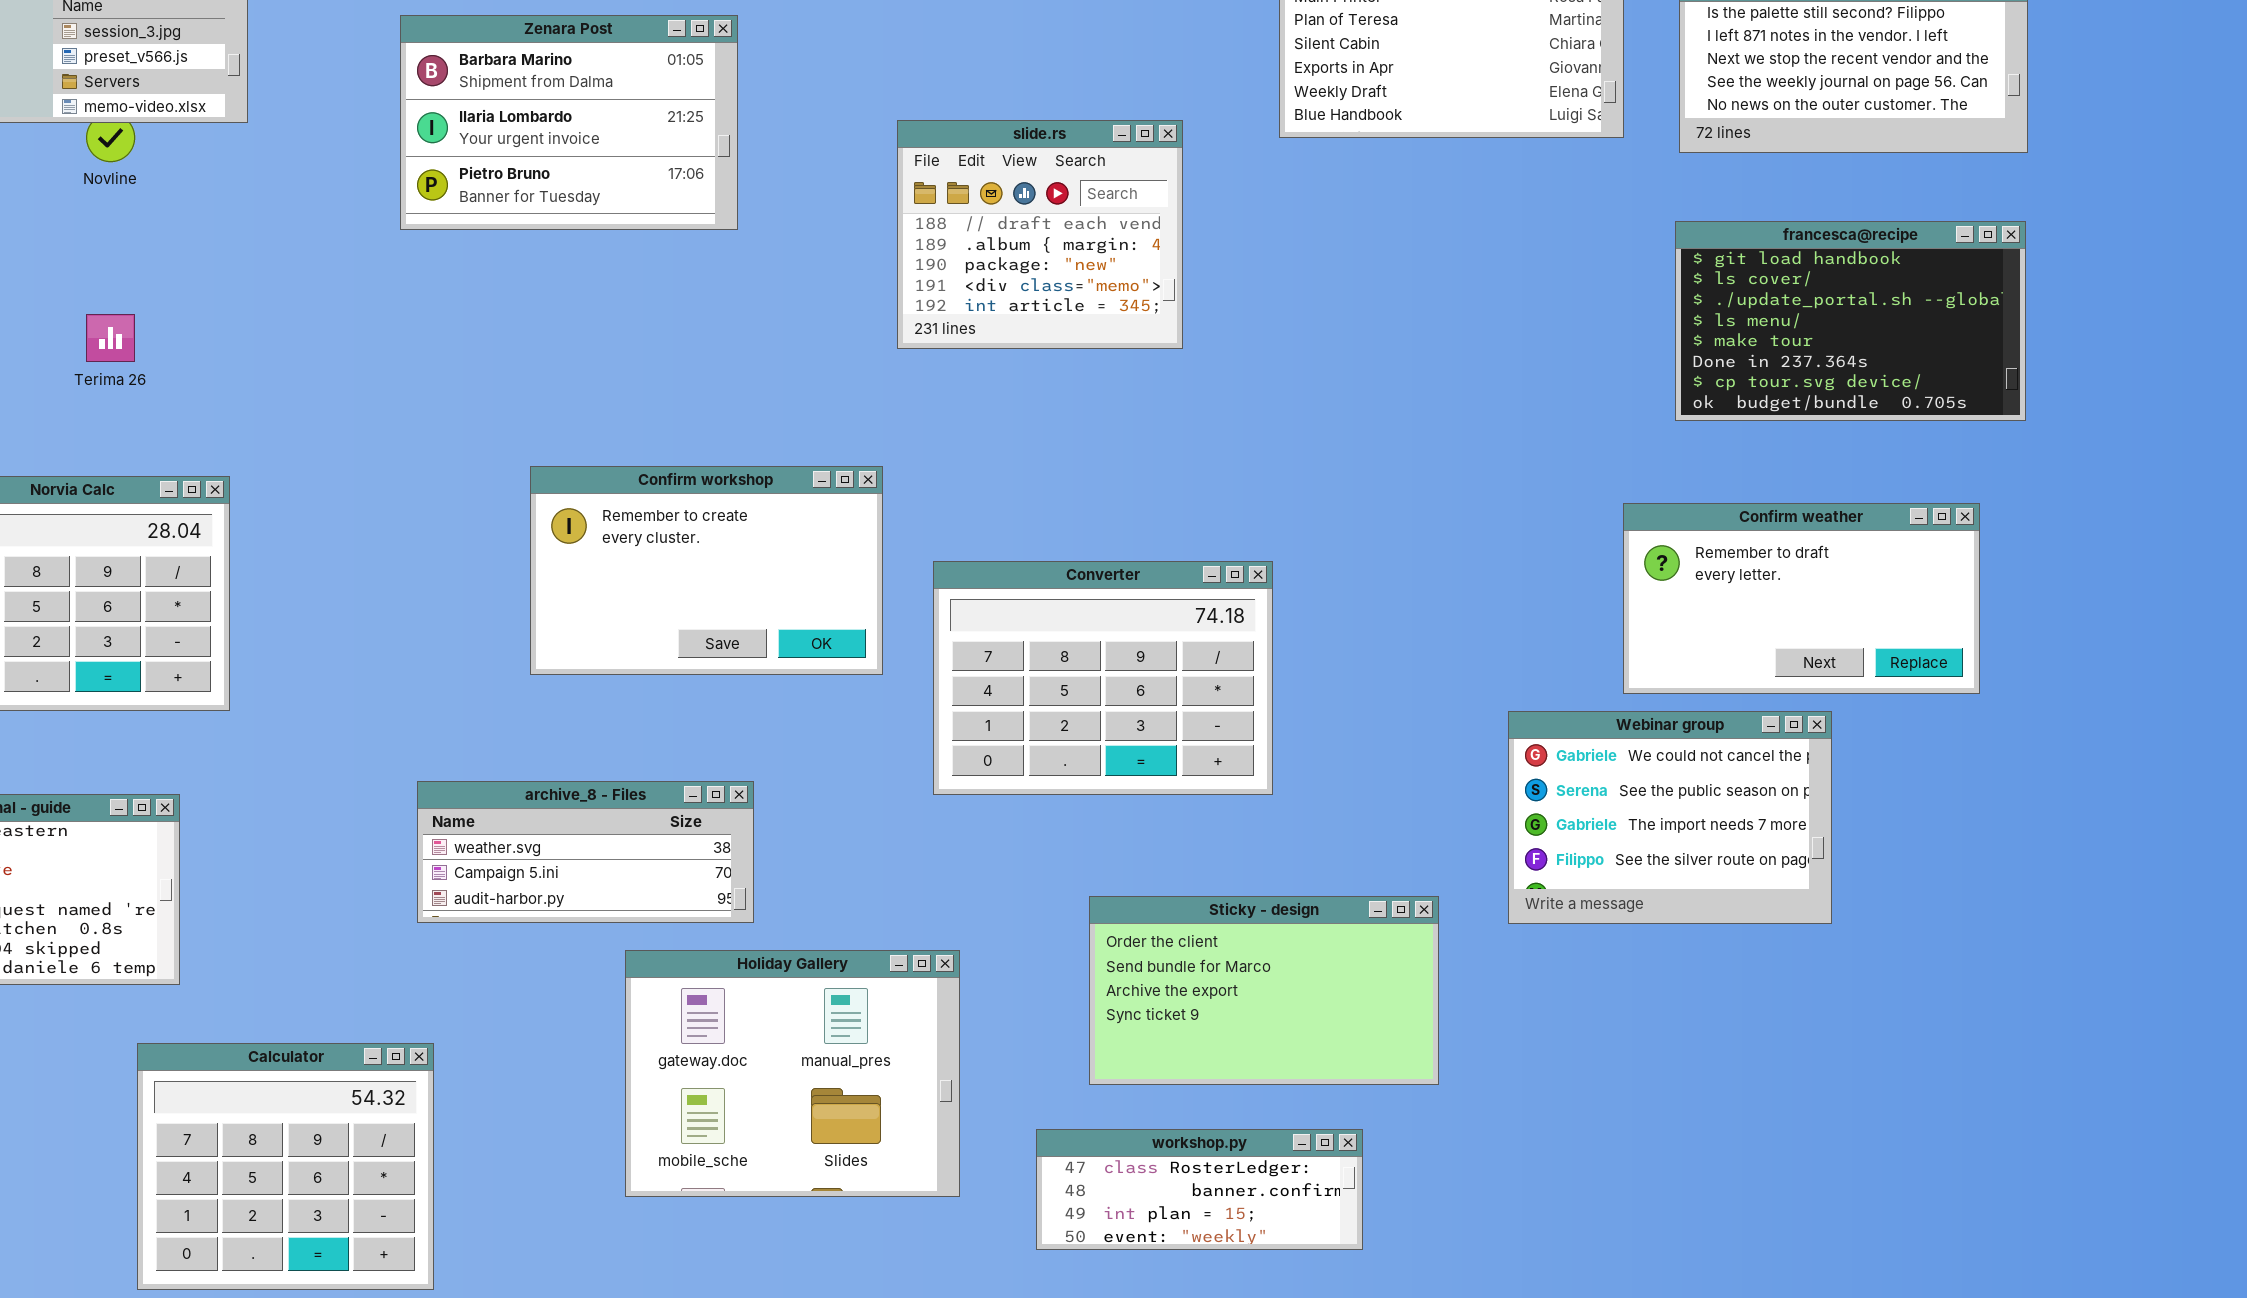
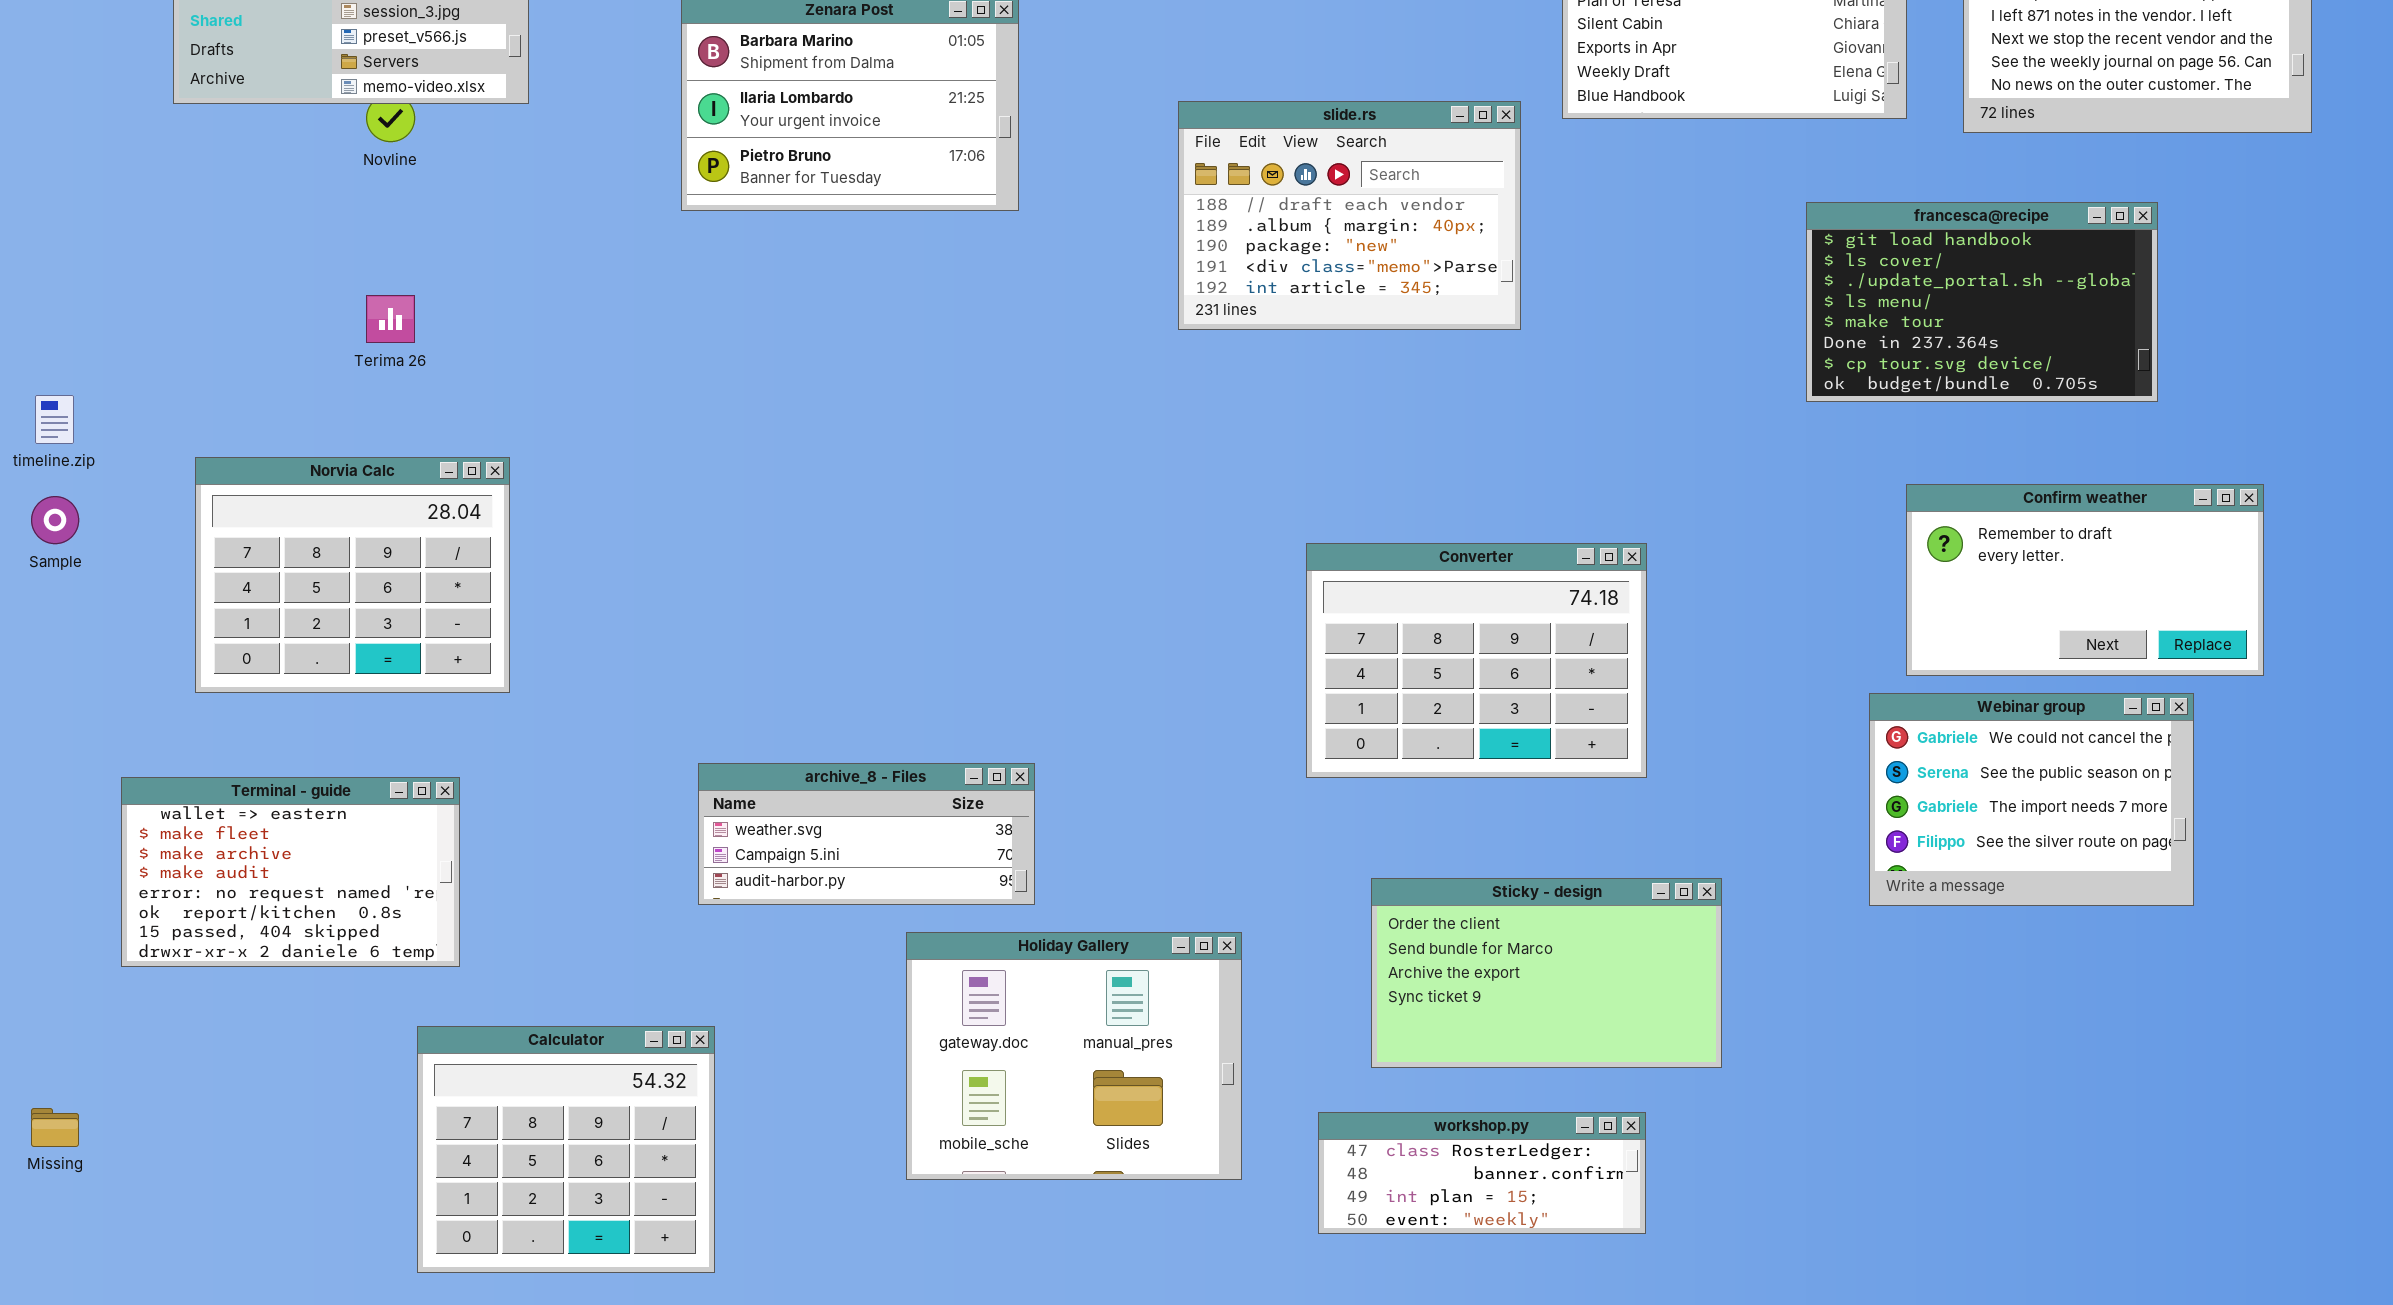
slide.rs: [897,120,1183,349] -> [1178,101,1521,330], resized
francesca@recipe: [1675,221,2026,421] -> [1806,202,2158,402], moved
Confirm workshop: [530,466,883,675] -> none, closed
Converter: [933,561,1273,795] -> [1306,543,1647,778], moved
Webinar group: [1508,711,1832,924] -> [1869,693,2194,906], moved

